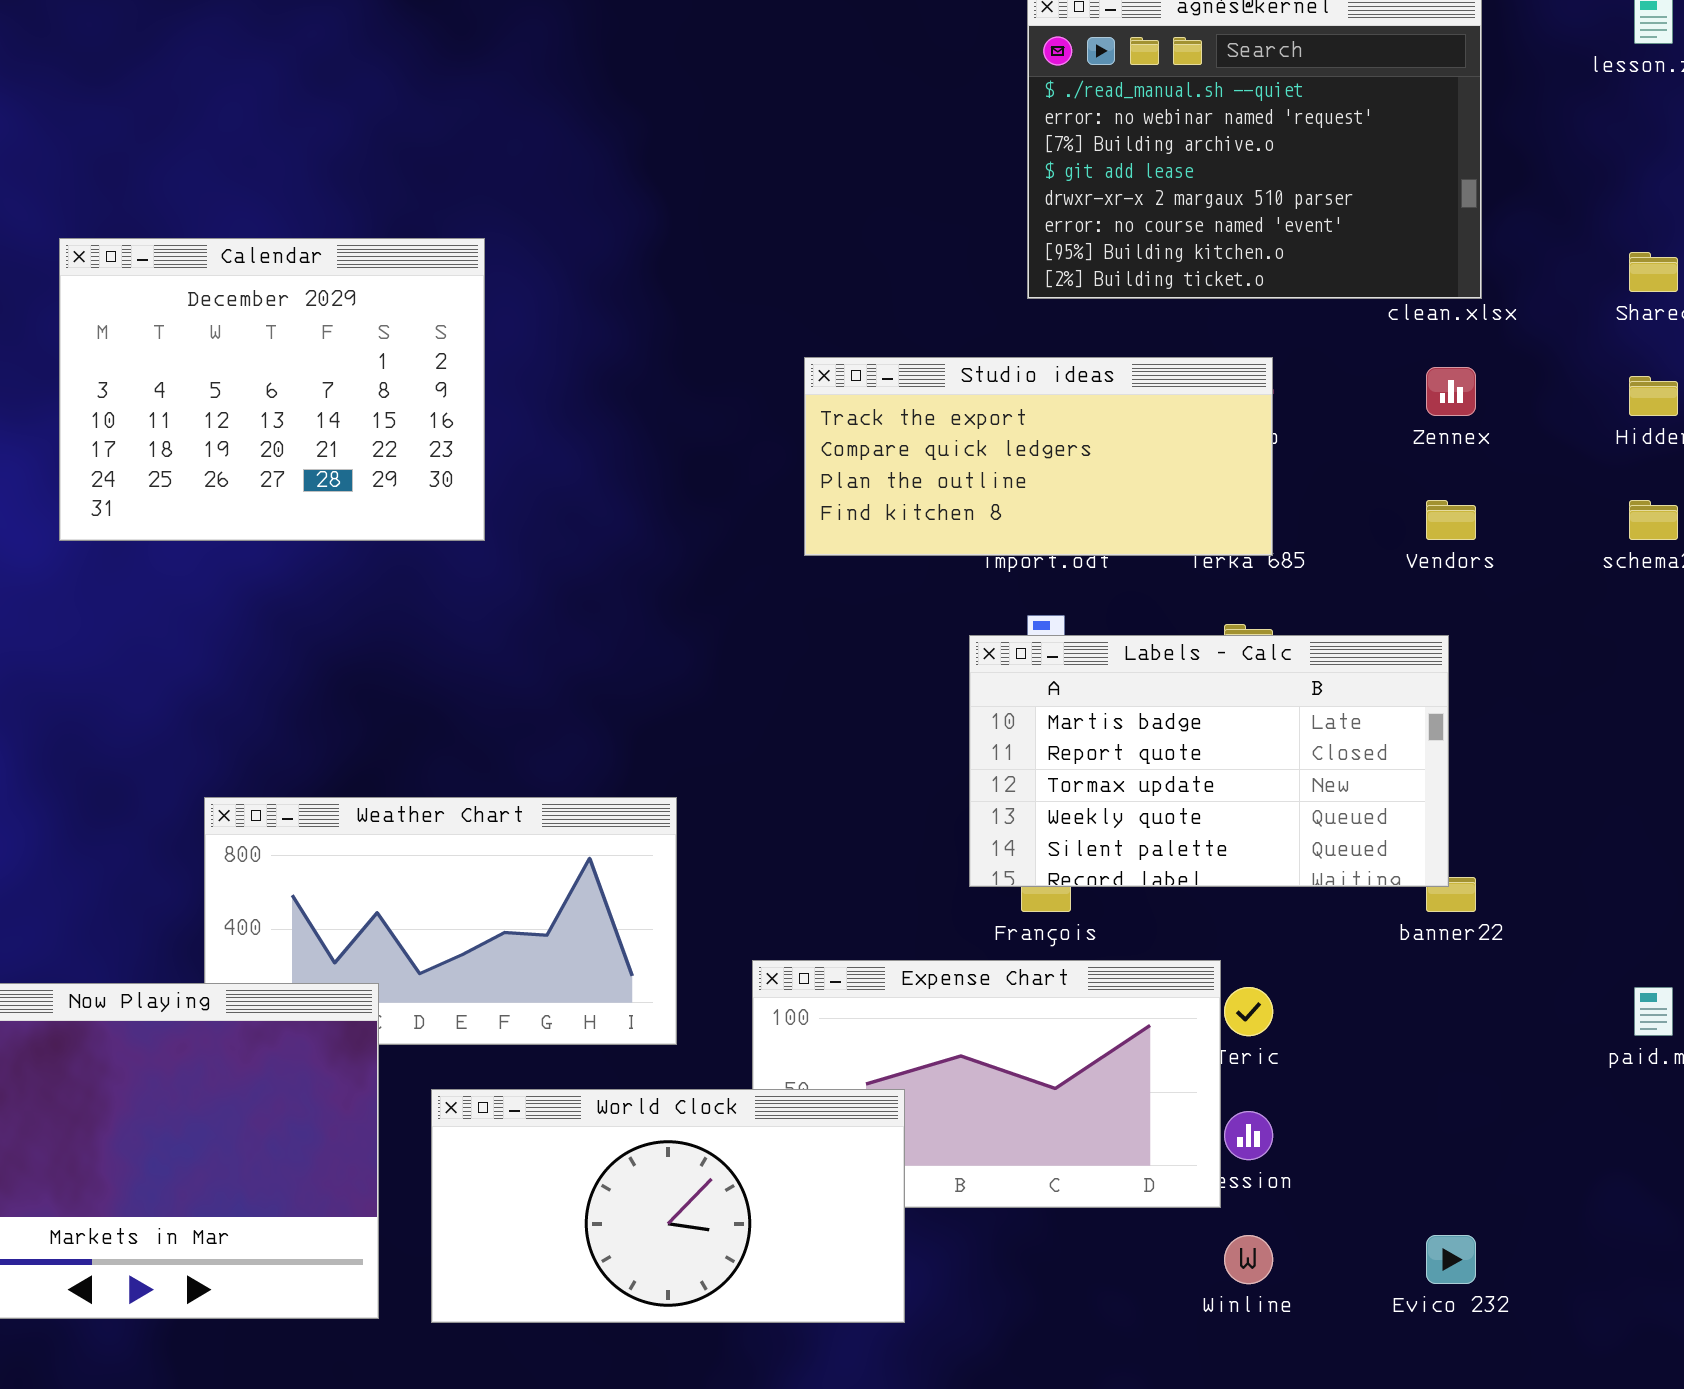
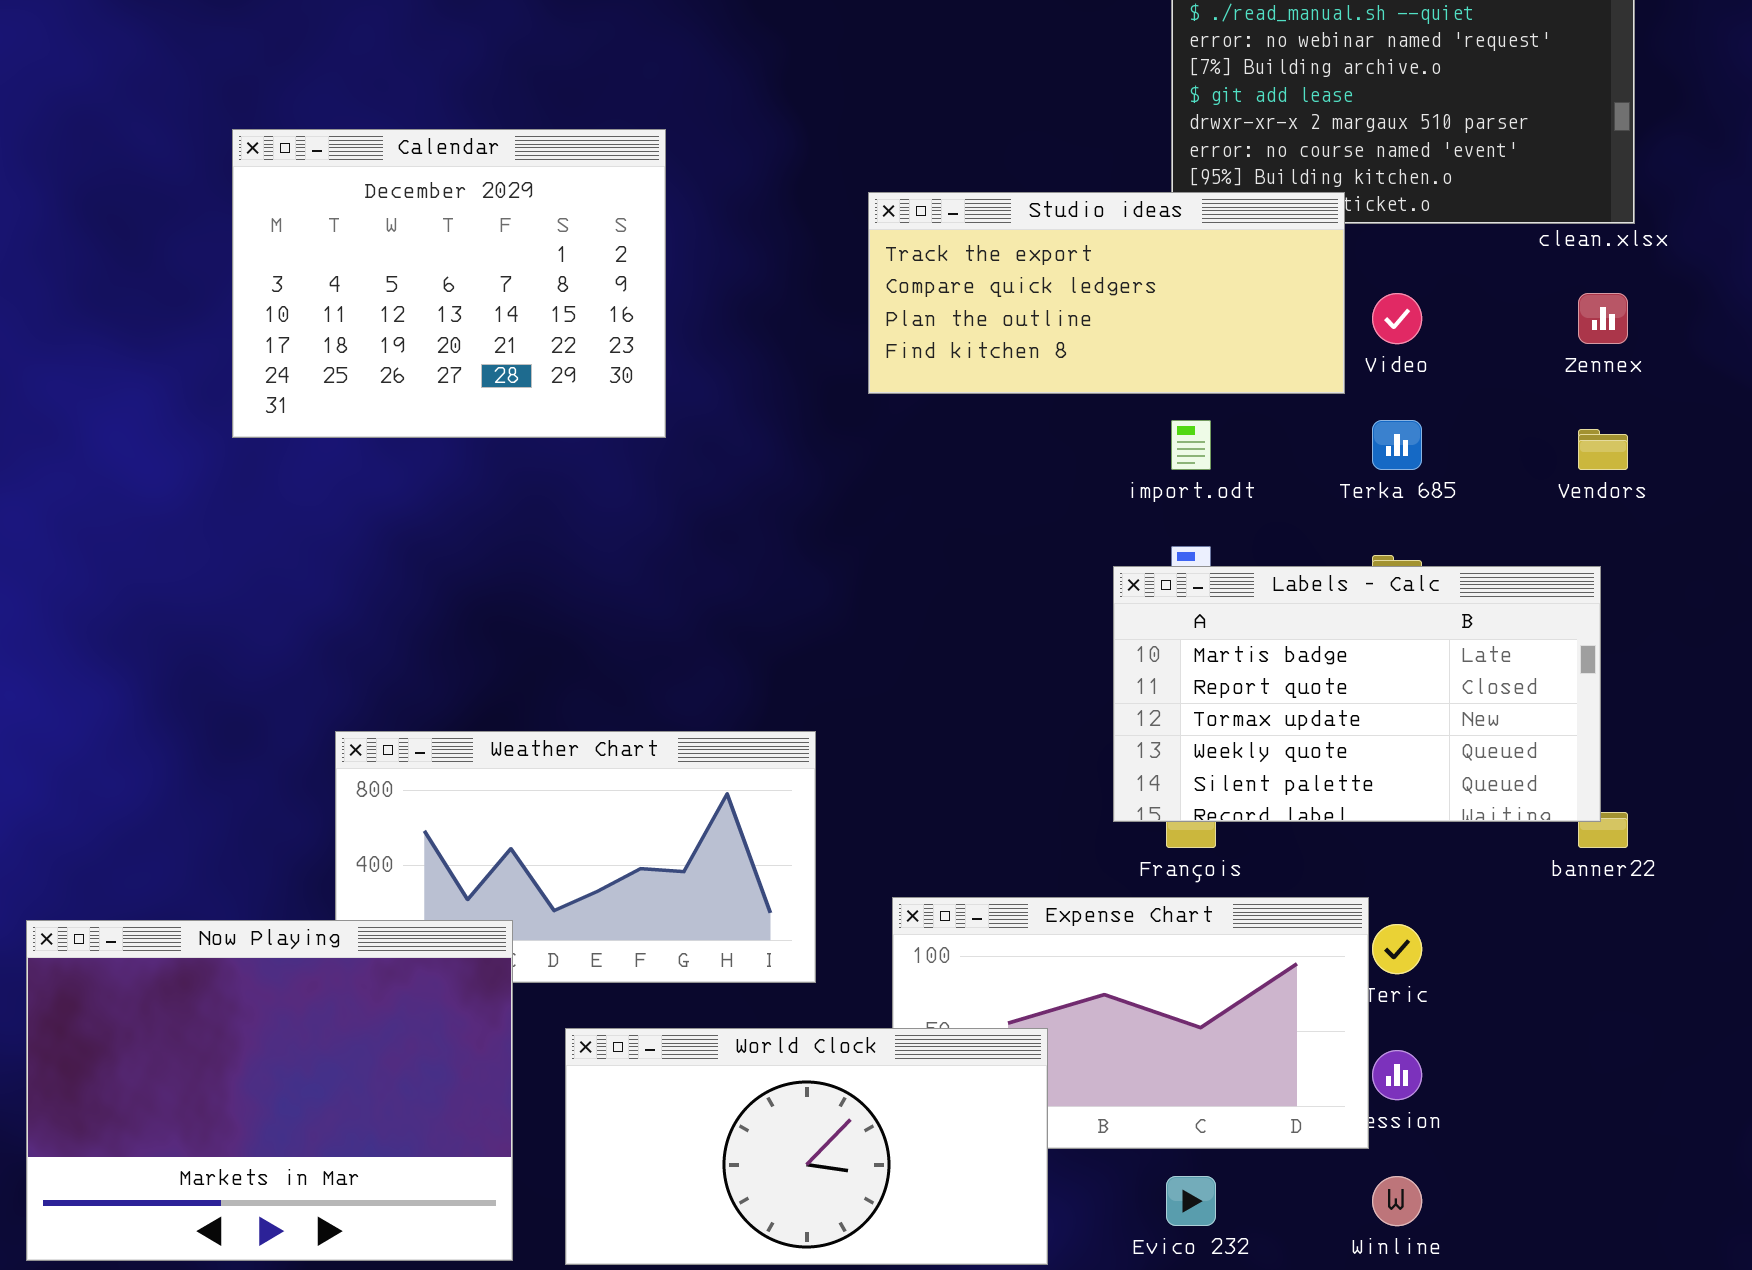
Calendar: [59,238,485,541] -> [232,129,666,438], moved
Studio ideas: [804,357,1273,556] -> [868,192,1345,394], moved
Evico 232: [1426,1235,1476,1284] -> [1166,1176,1216,1226], moved

